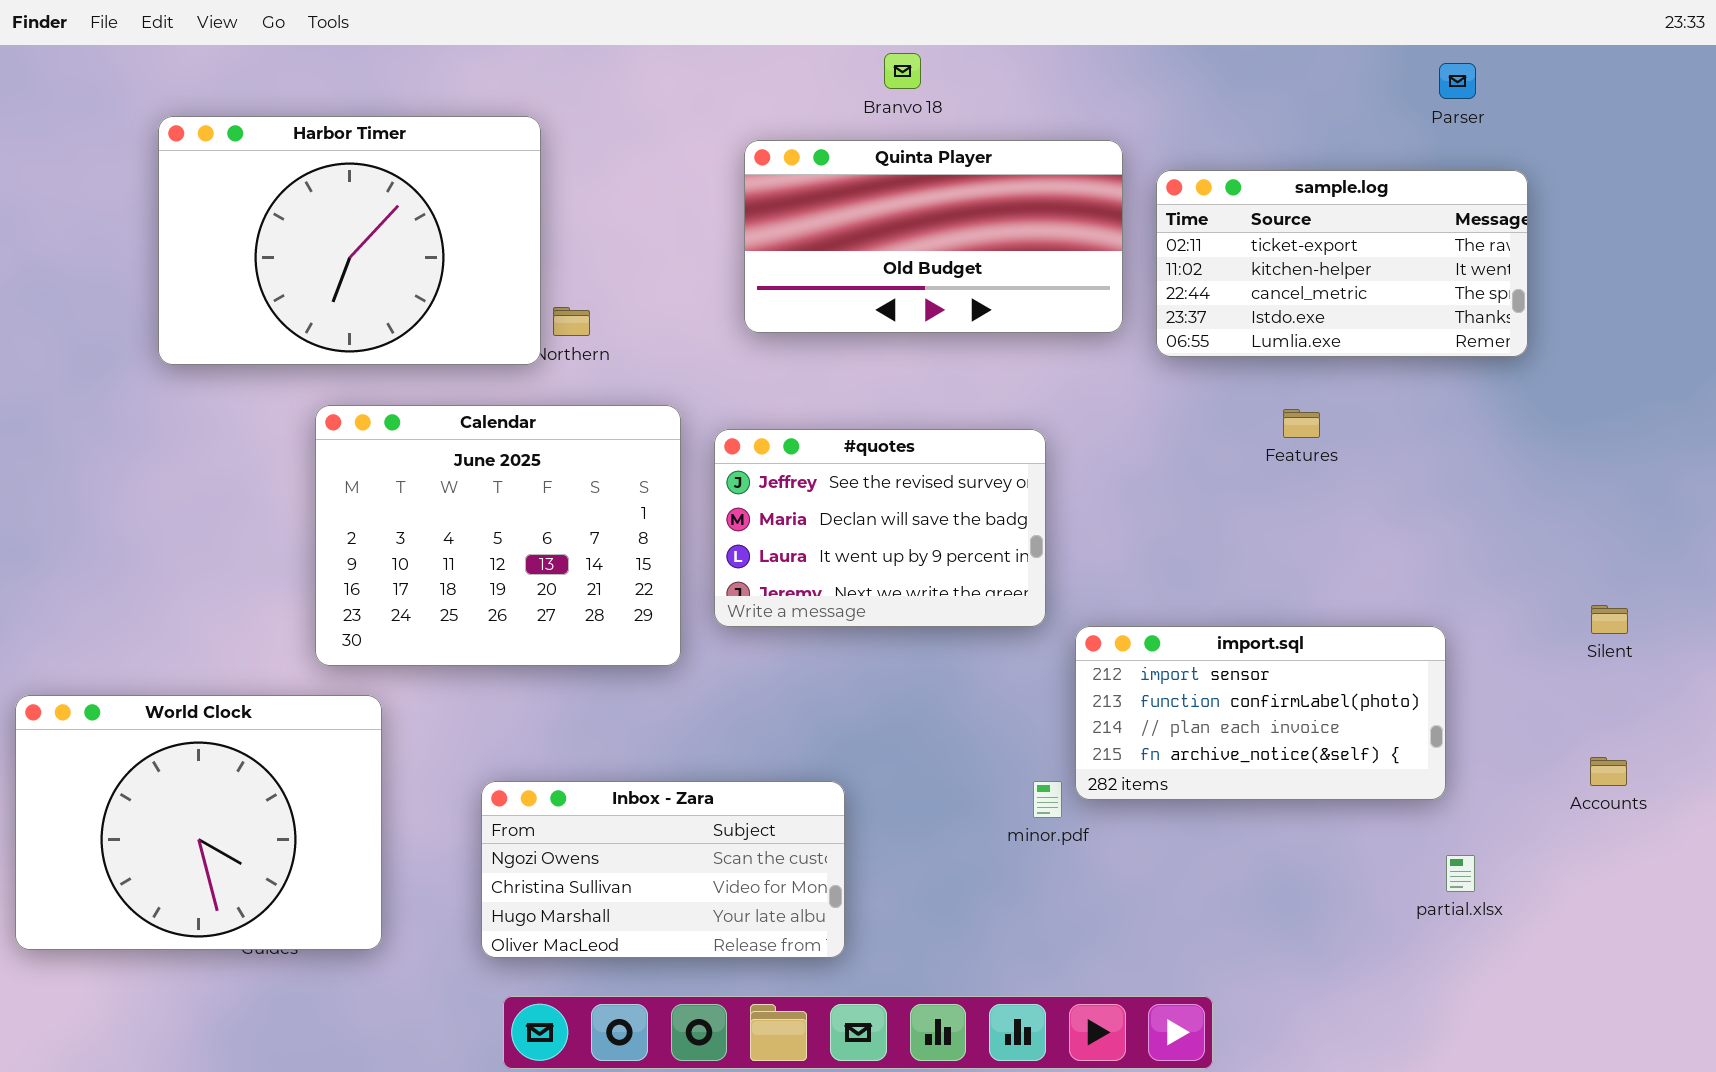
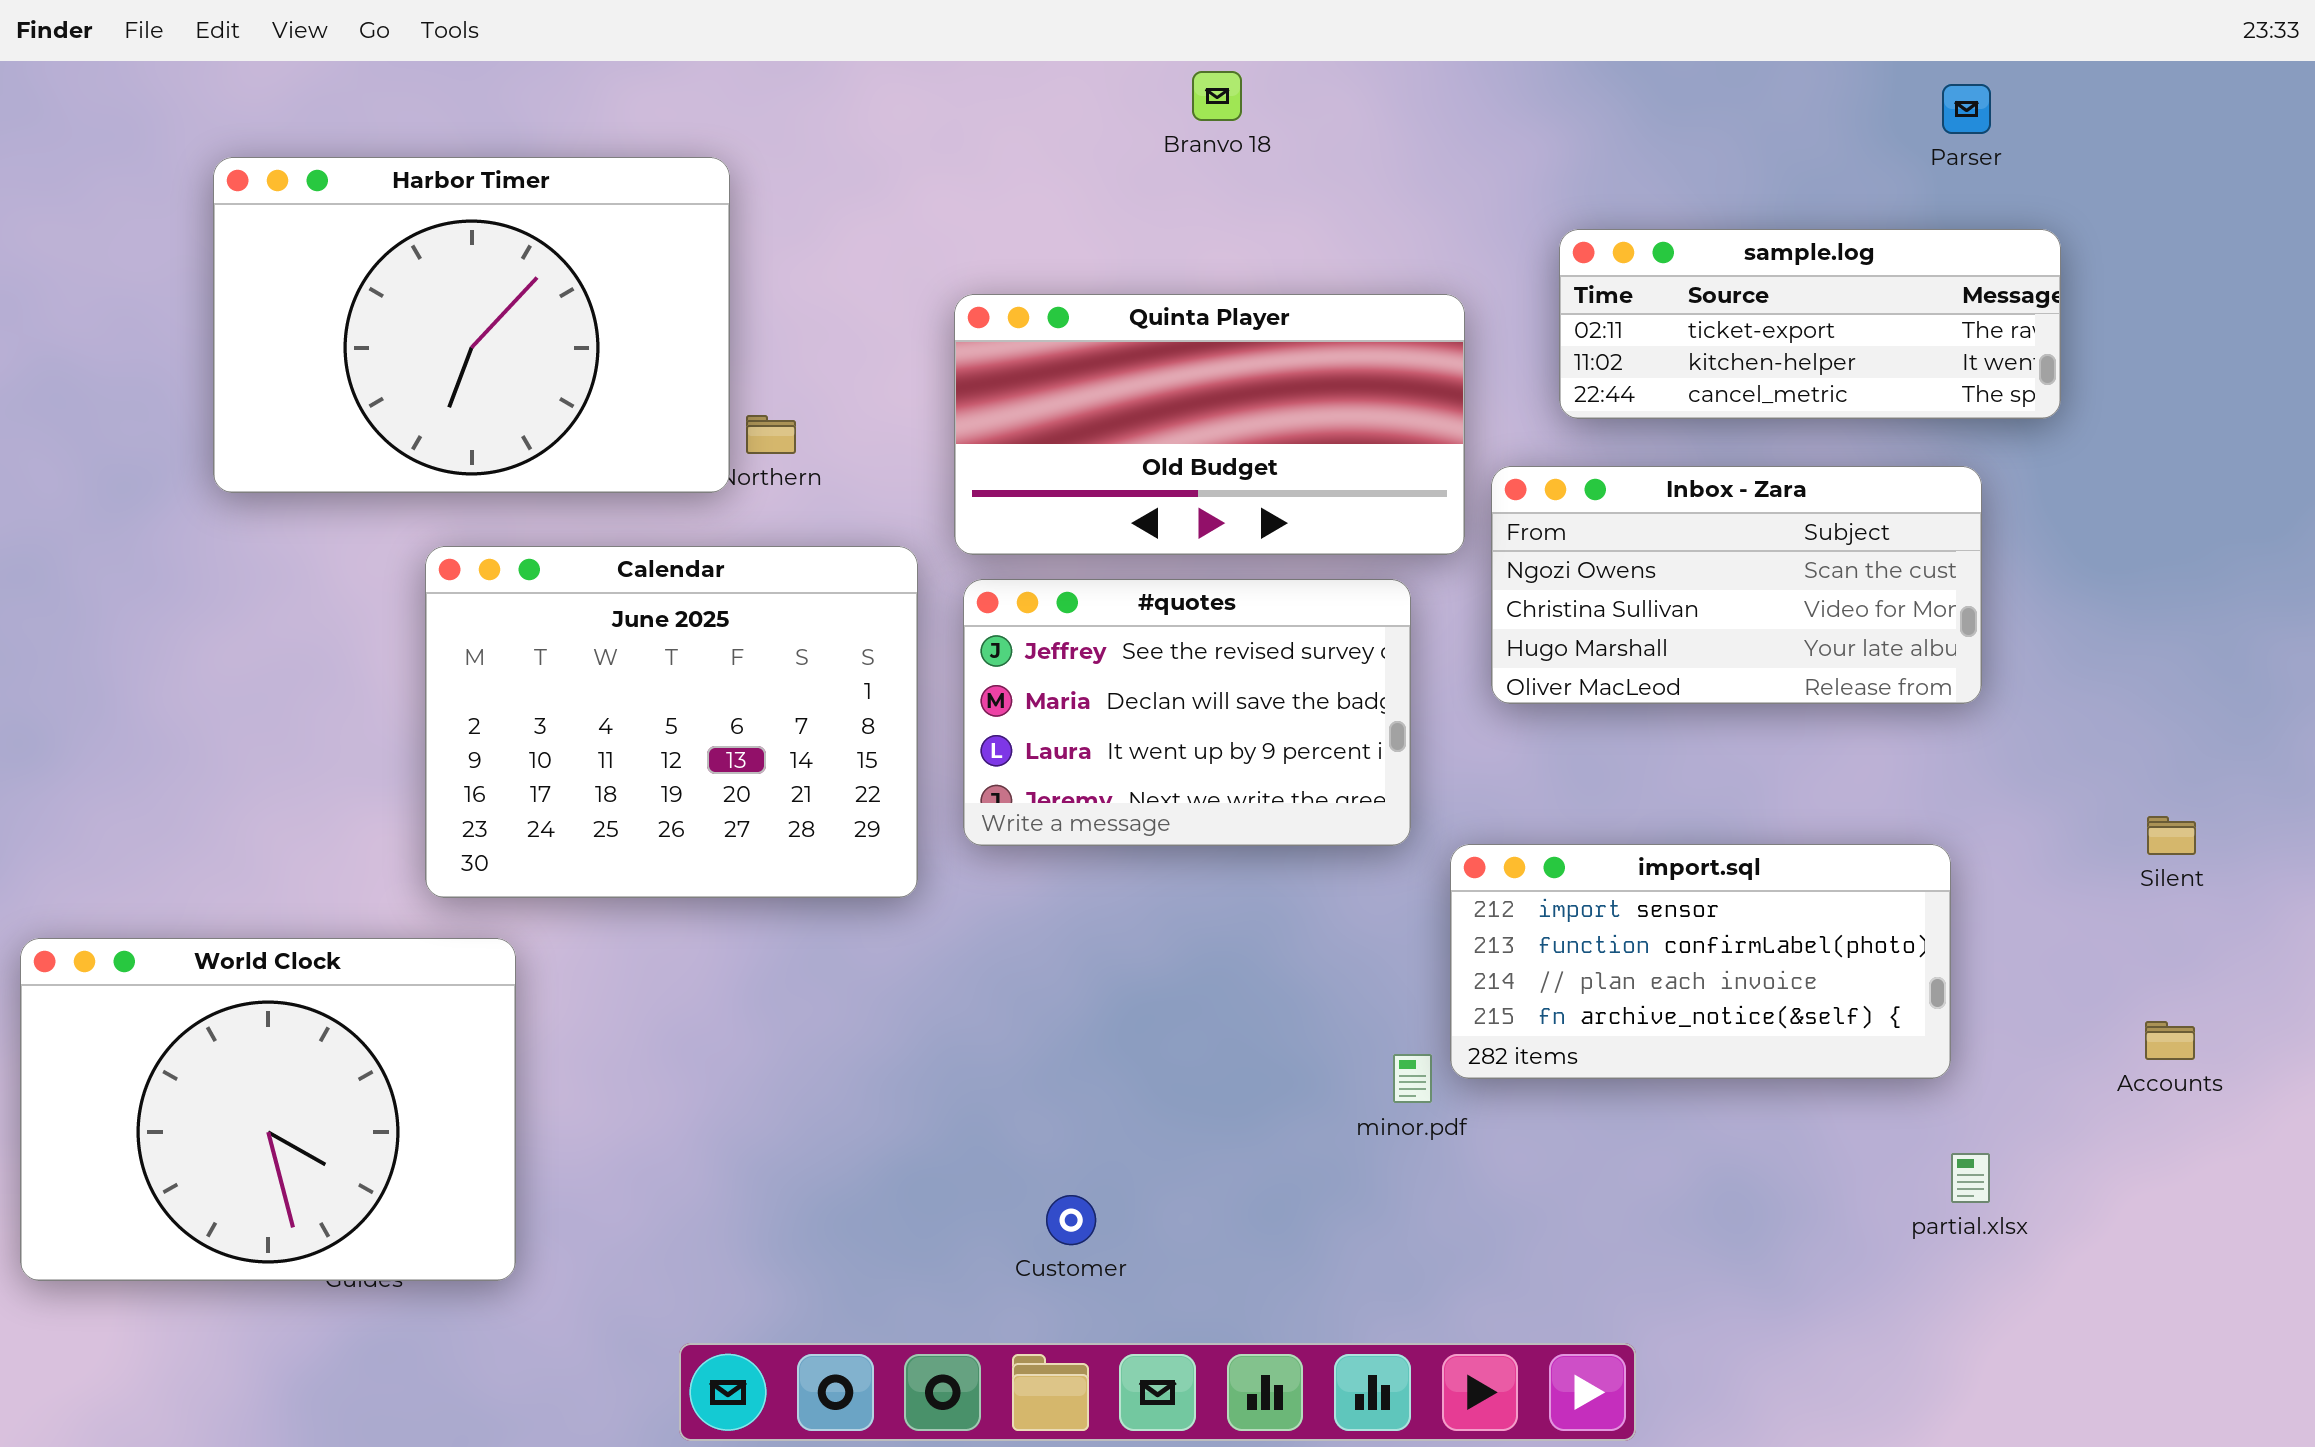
Quinta Player: [744,140,1123,333] -> [954,294,1465,555], moved
sample.log: [1156,170,1528,357] -> [1559,229,2061,419], resized
Inbox - Zara: [481,781,845,958] -> [1491,466,1982,704], moved

